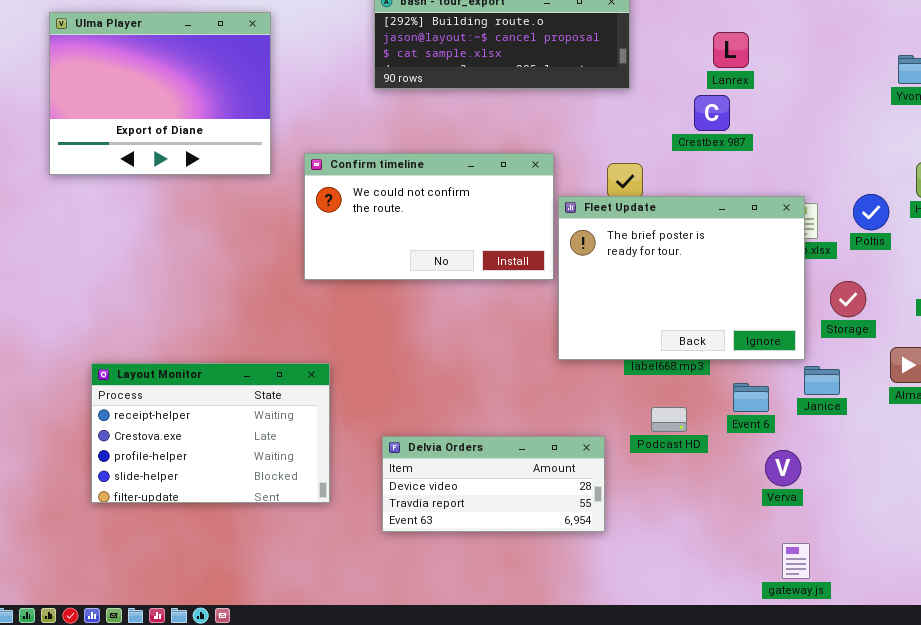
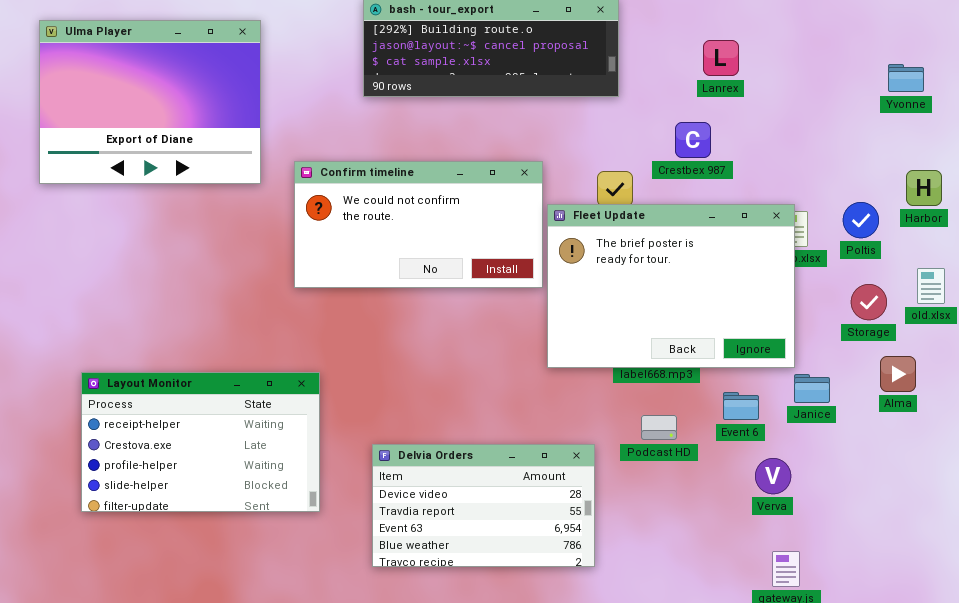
Crestbex 987: [694,95,730,131] -> [675,122,711,158], moved
Storage: [830,281,866,317] -> [851,284,887,320], moved
Delvia Orders: [382,436,605,532] -> [372,444,595,567], resized

